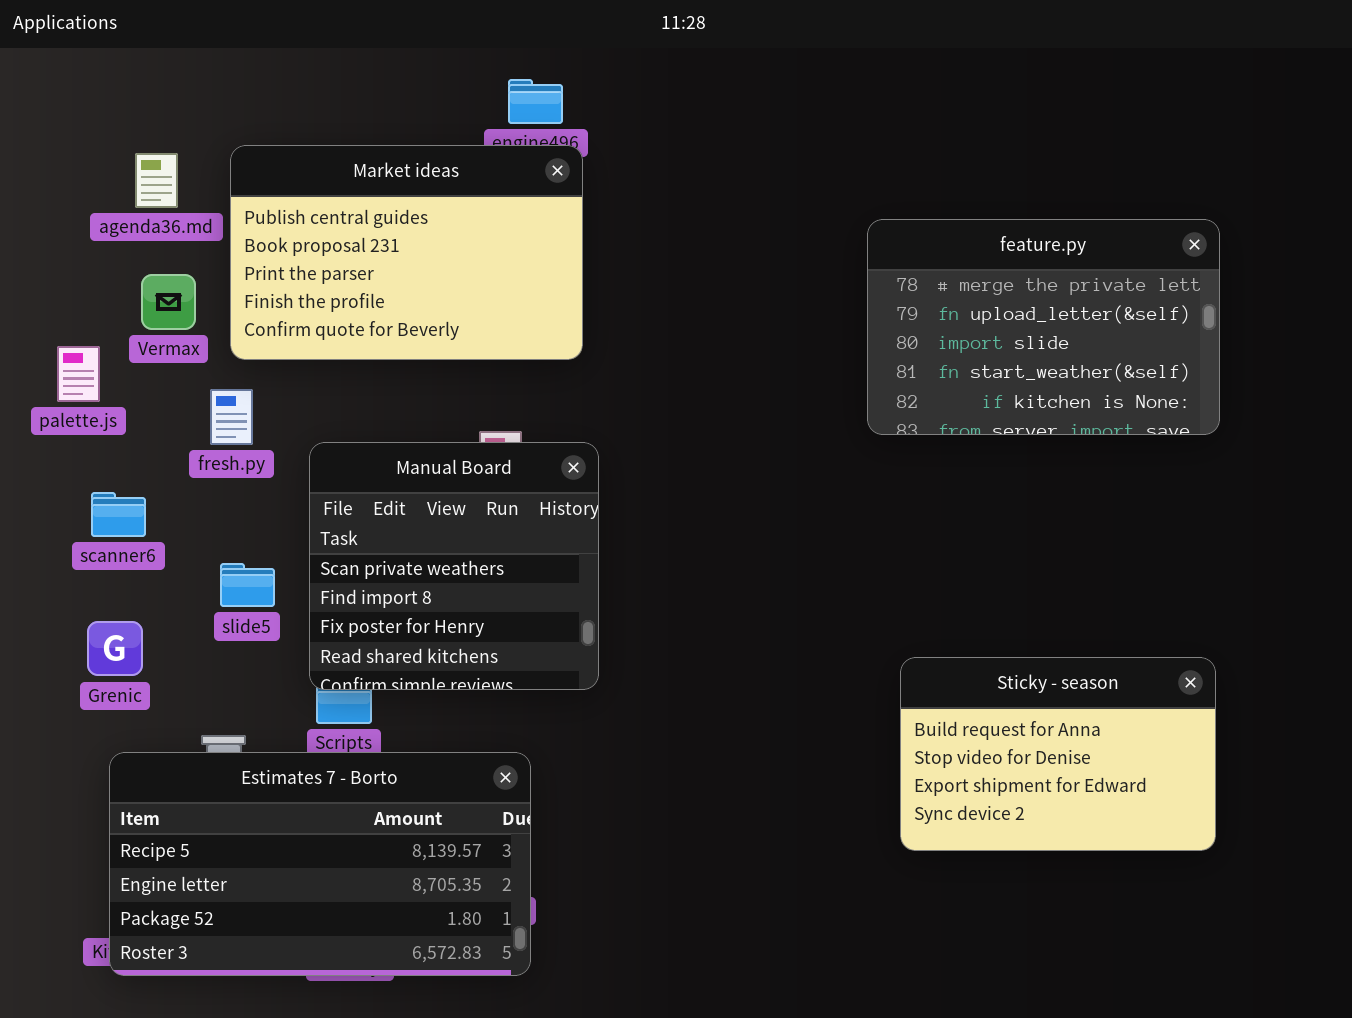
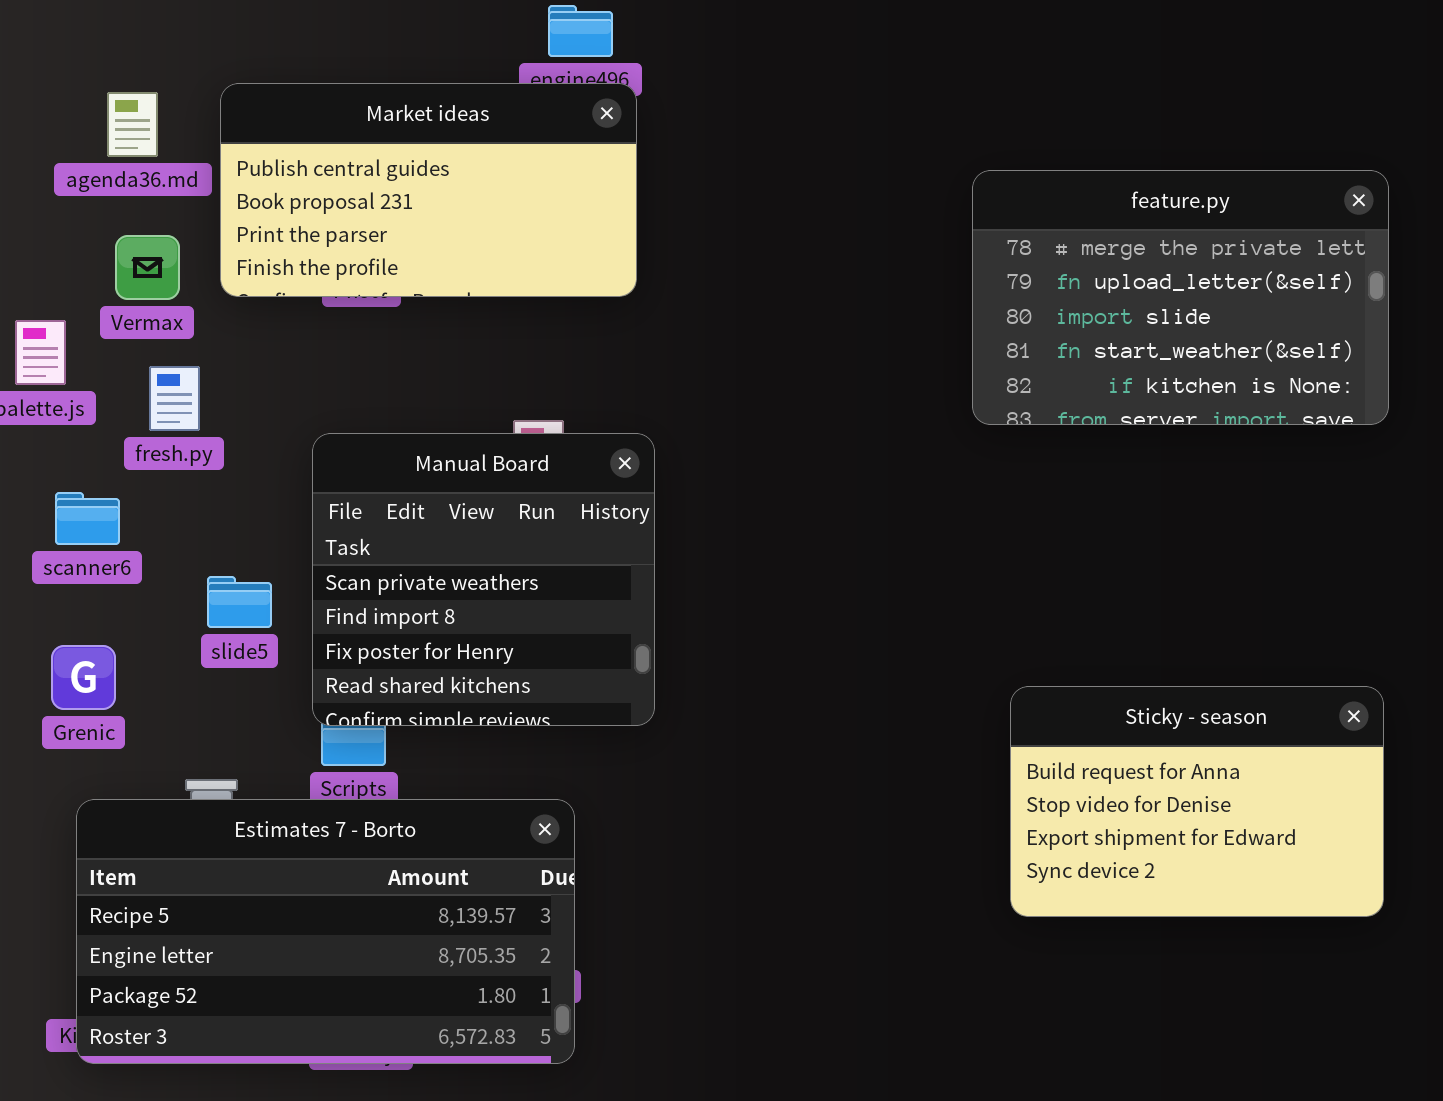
Market ideas: [230,145,583,360] -> [220,83,637,297], resized
fresh.py: [210,389,253,445] -> [149,366,200,431], moved

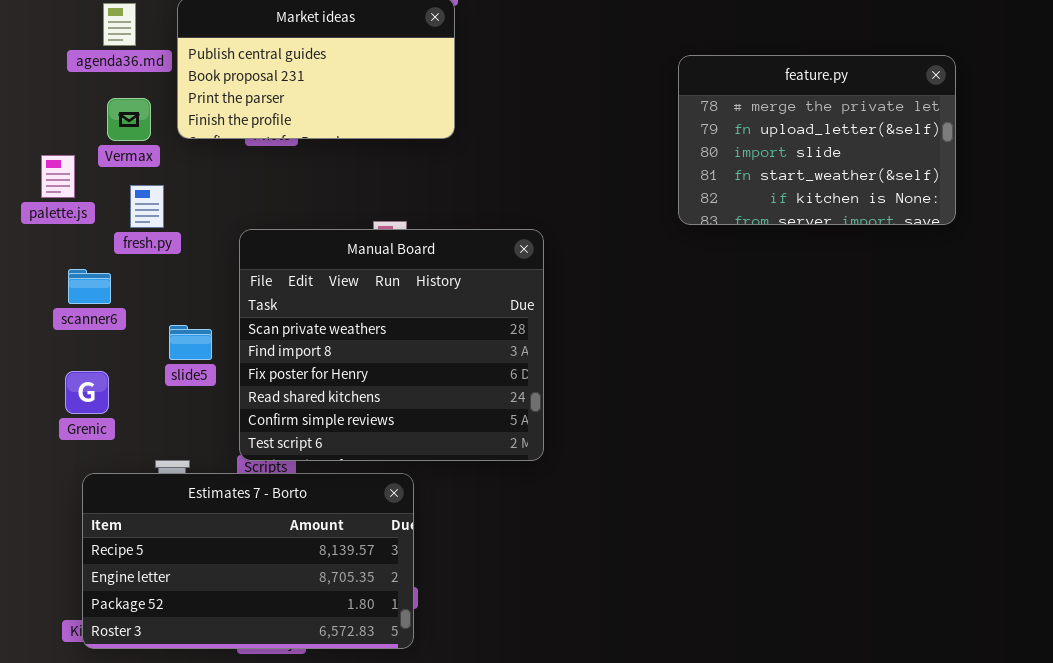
Manual Board: [312,433,655,726] -> [239,229,544,461], resized
Sticky - season: [1010,686,1384,917] -> none, closed

